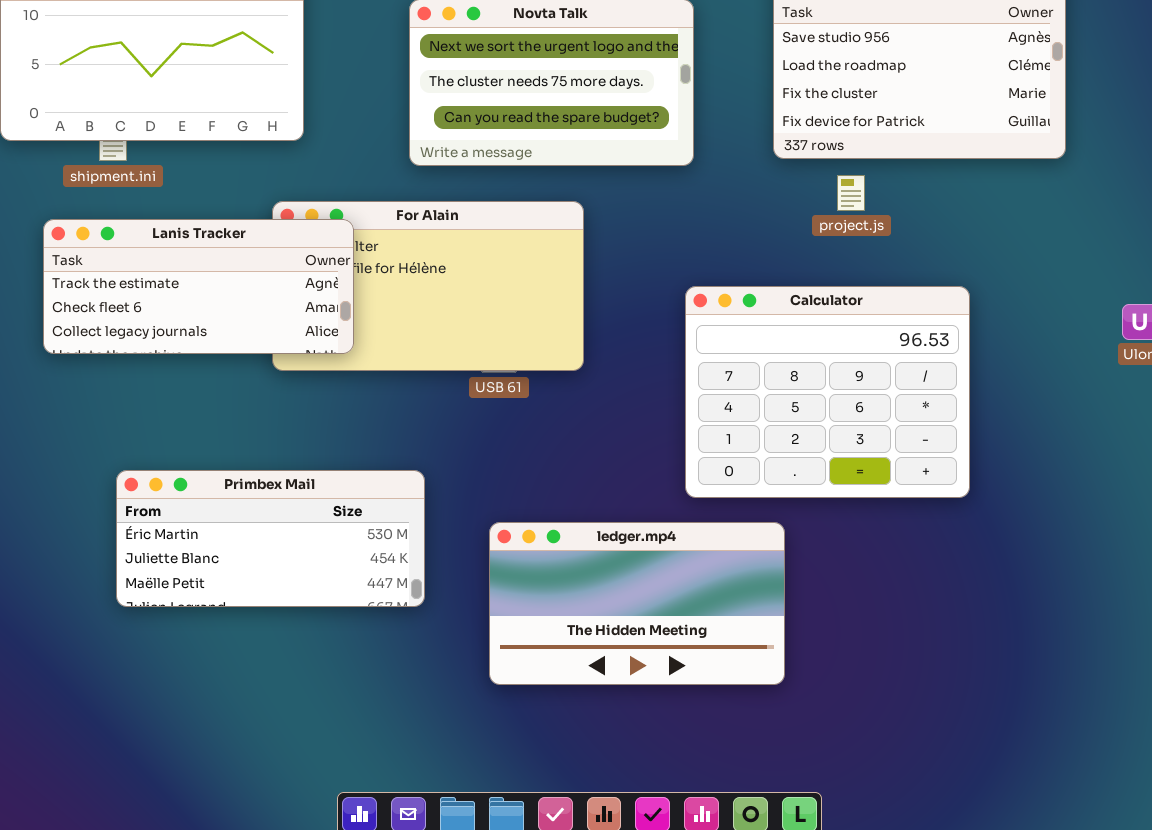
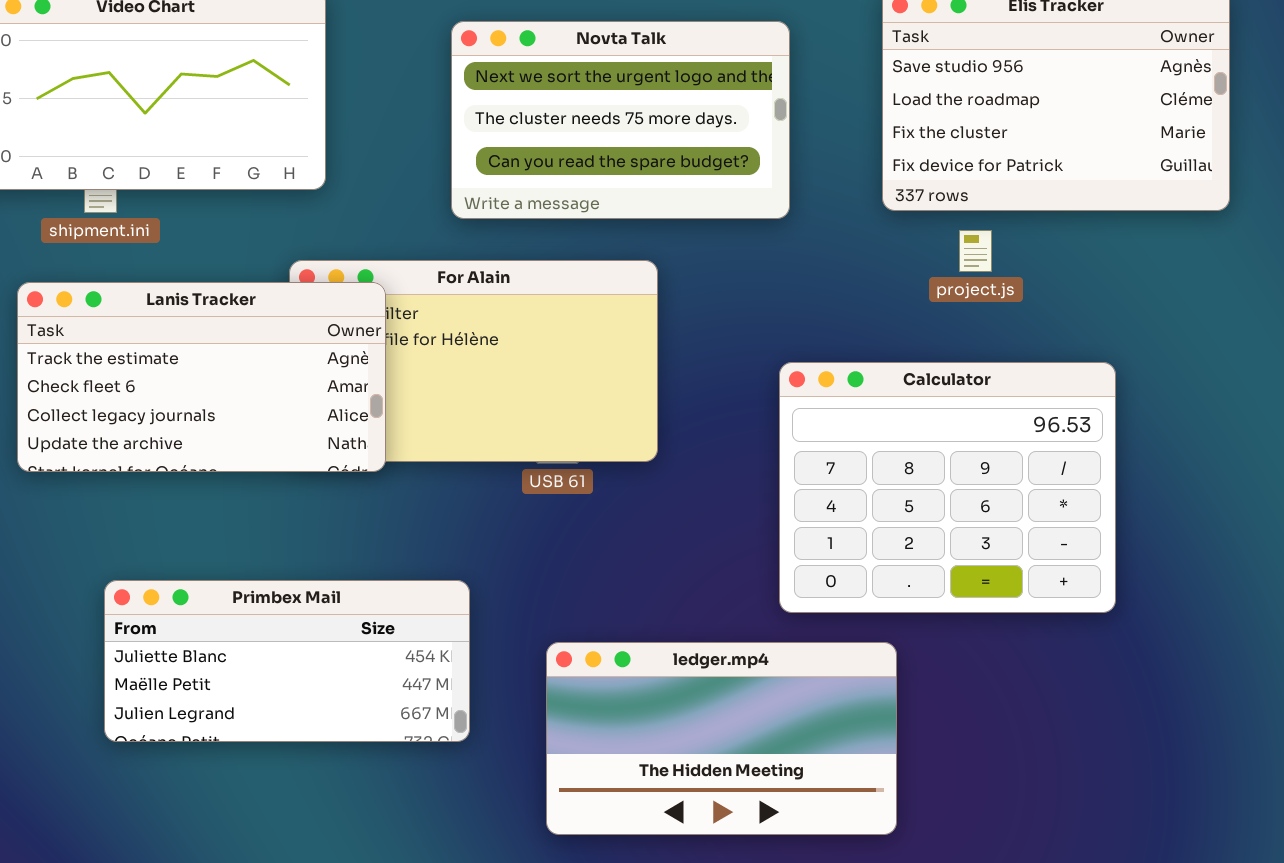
Lanis Tracker: [43,219,354,354] -> [17,282,386,472], resized
Primbex Mail: [116,470,425,607] -> [104,580,470,742], scrolled down 1 row

